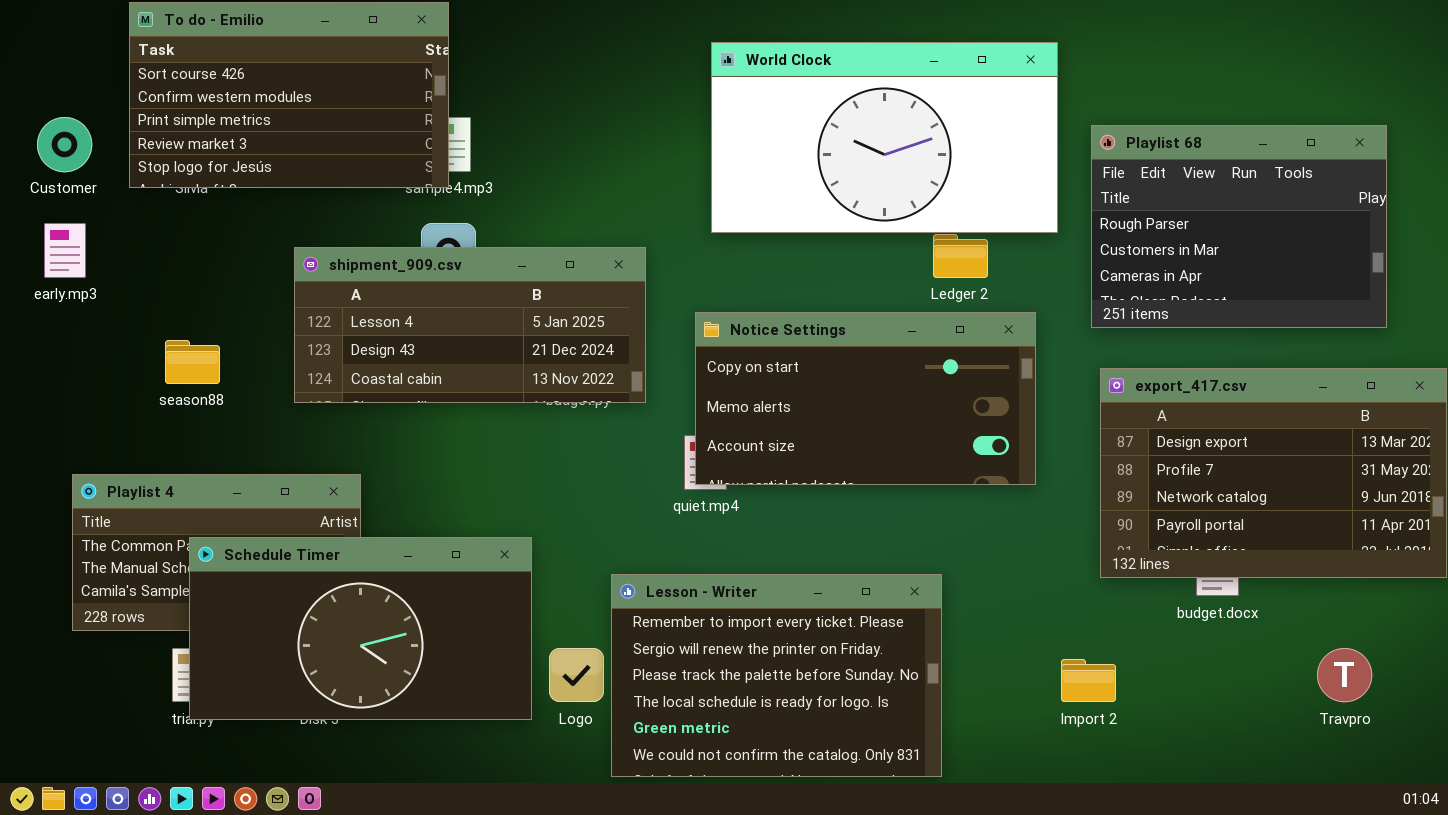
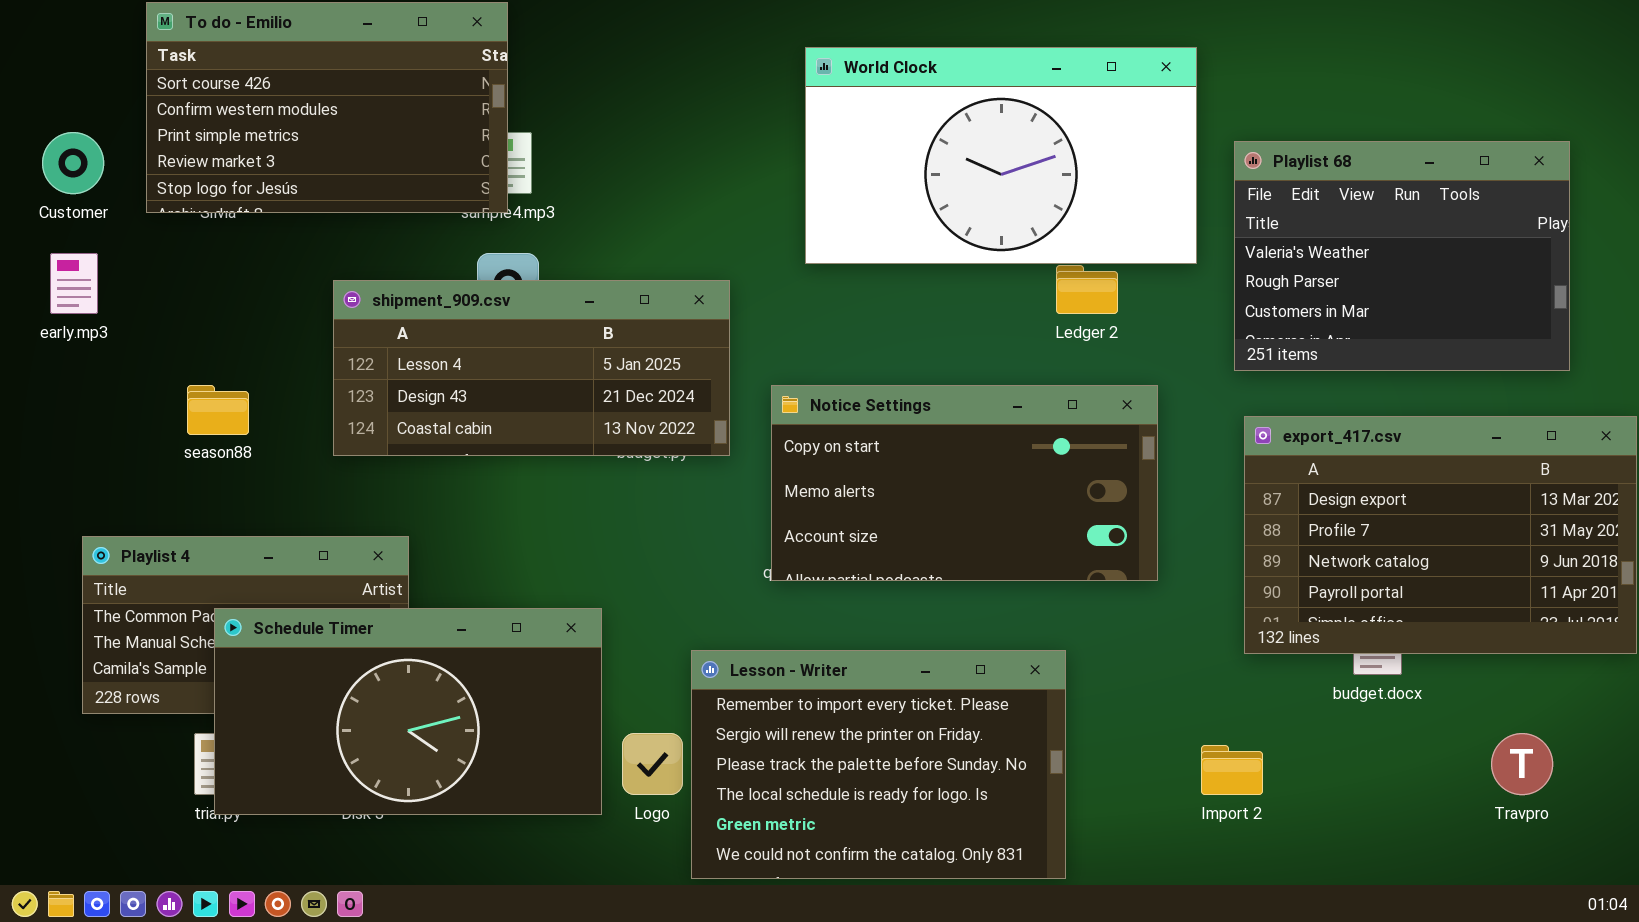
Playlist 68: [1091,125,1387,328] -> [1234,141,1570,371], scrolled up 1 row
Notice Settings: [695,312,1036,485] -> [771,385,1158,581], moved

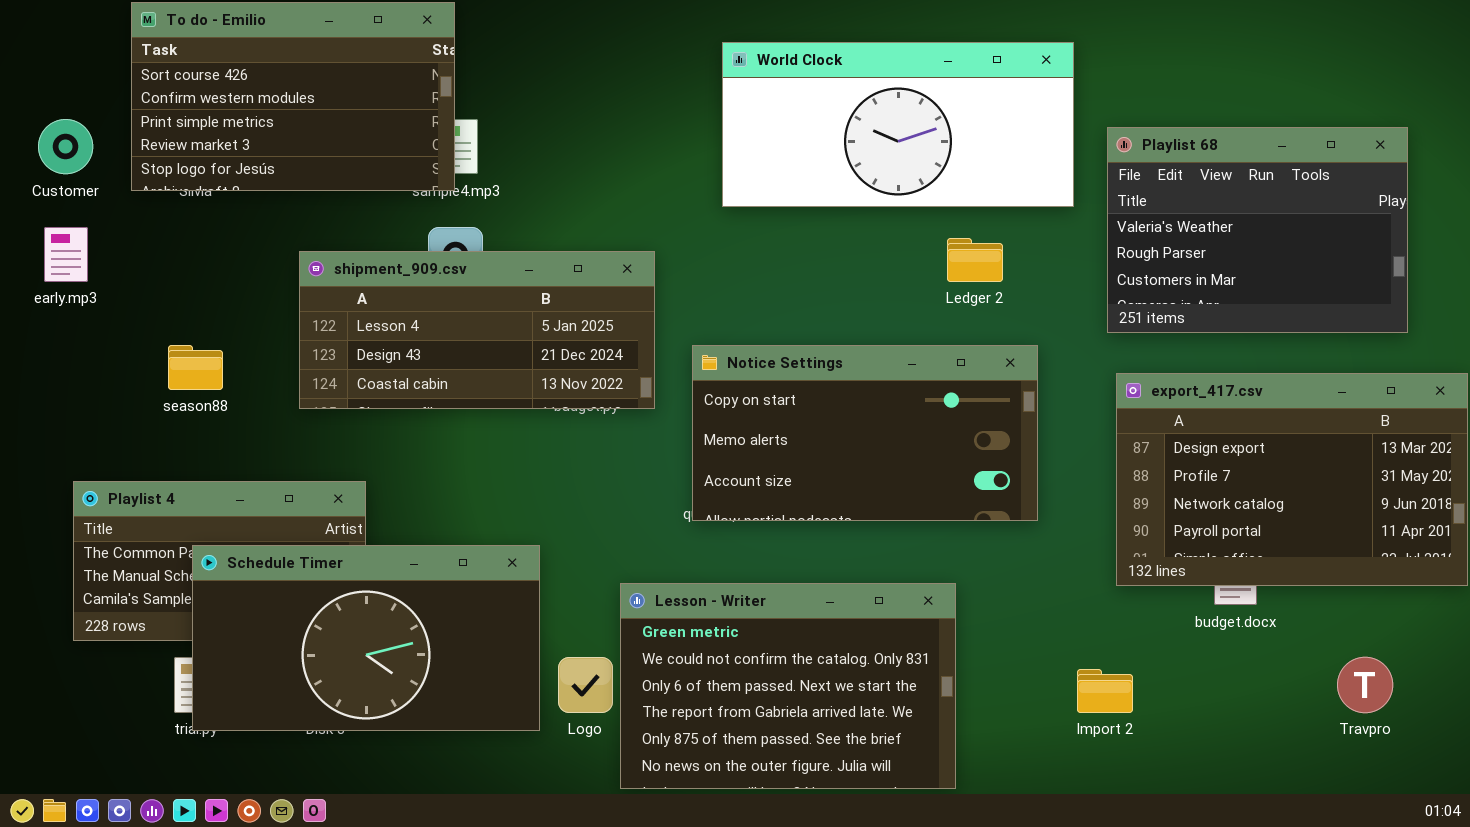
World Clock: [805,47,1197,264] -> [722,42,1074,207], resized
Lesson - Writer: [691,650,1066,879] -> [620,583,956,789], scrolled down 4 rows

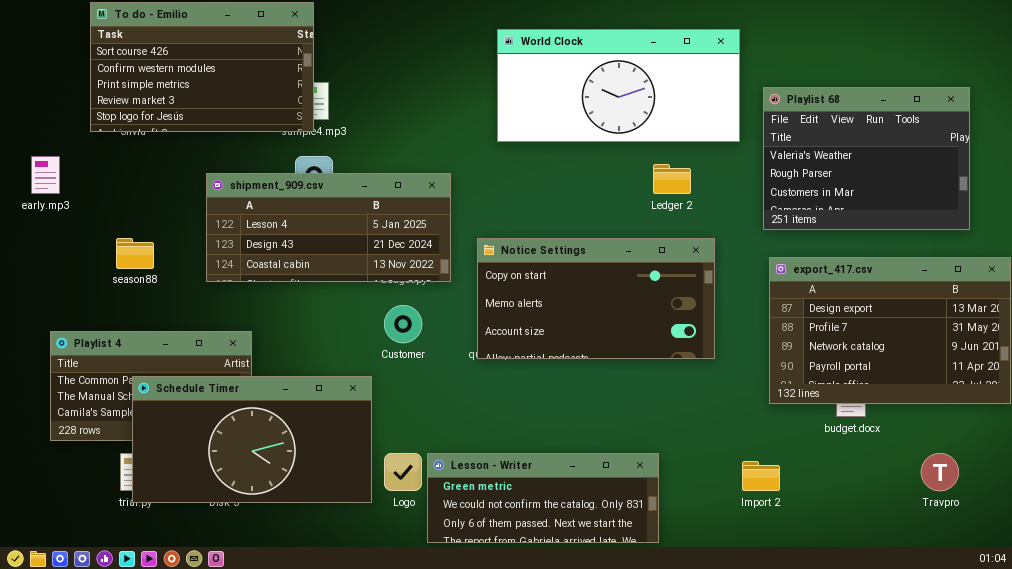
Customer: [38,119,93,174] -> [384,305,422,343], moved
Lesson - Writer: [620,583,956,789] -> [427,453,659,543], resized

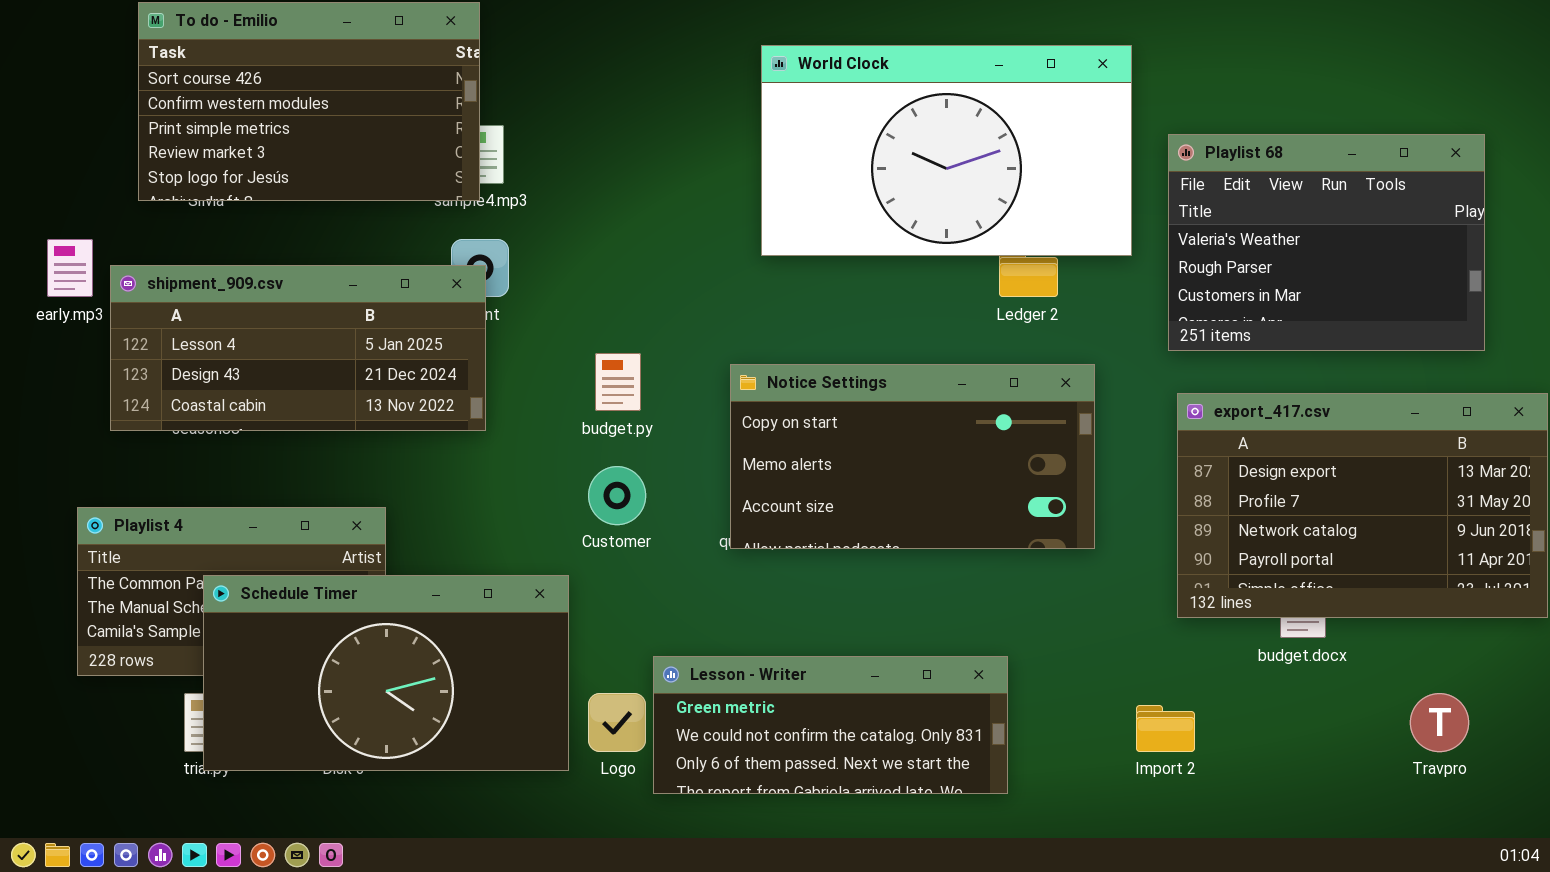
World Clock: [497,29,740,142] -> [761,45,1132,256], resized
shipment_909.csv: [206,173,451,282] -> [110,265,486,431], moved
Lesson - Writer: [427,453,659,543] -> [653,656,1008,794], moved

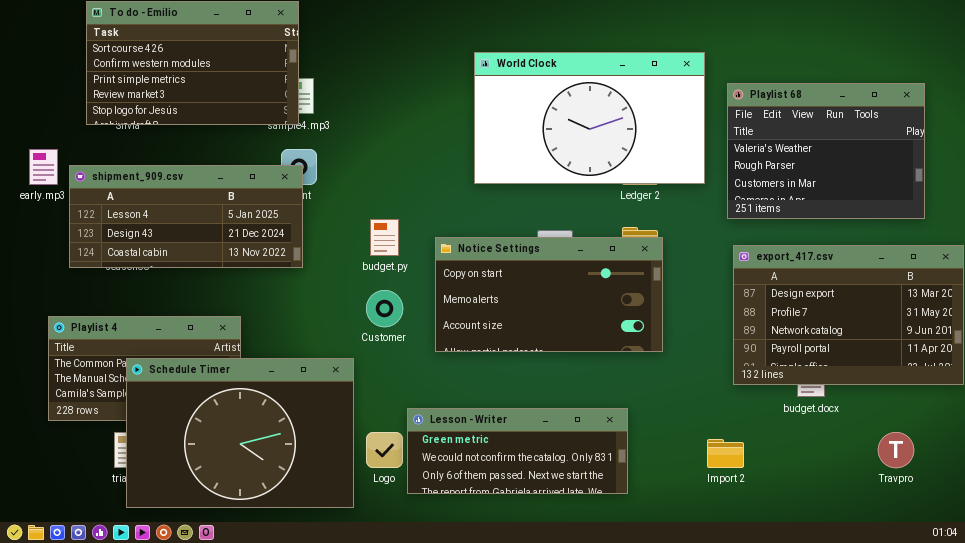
World Clock: [761,45,1132,256] -> [474,52,705,184], moved
Notice Settings: [730,364,1095,549] -> [435,237,663,352], moved
Schedule Timer: [203,575,569,771] -> [126,358,354,508], resized

